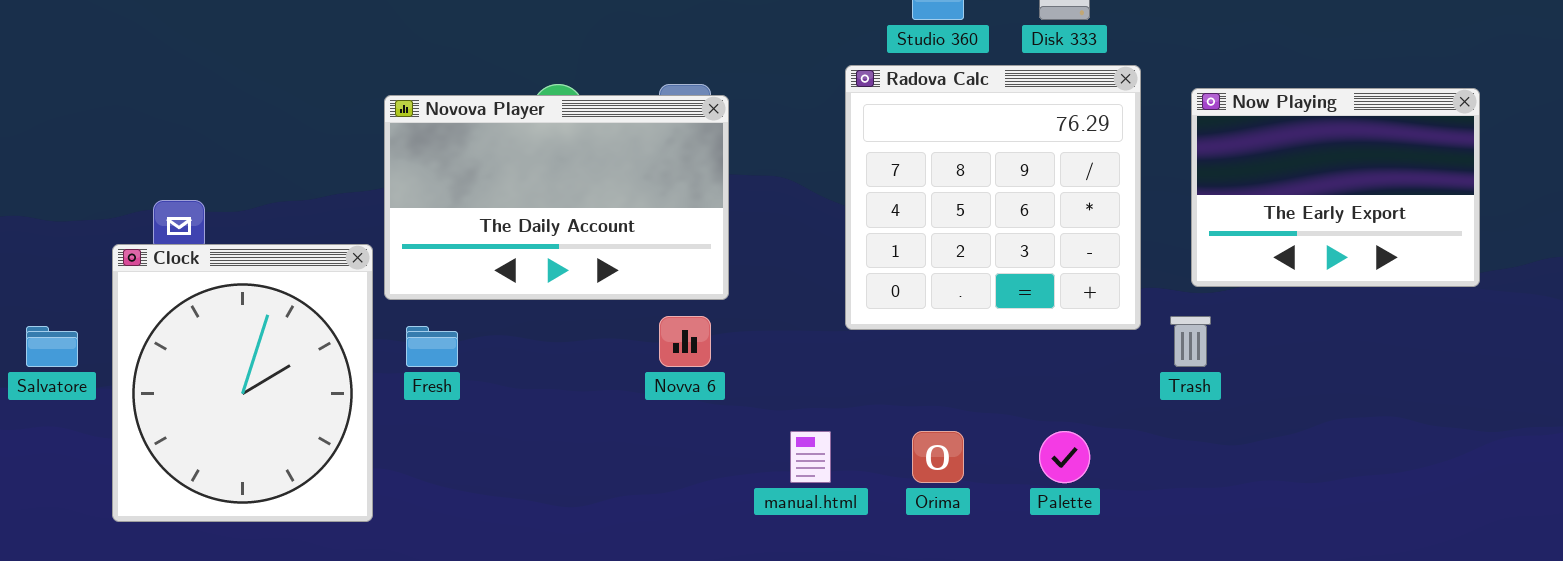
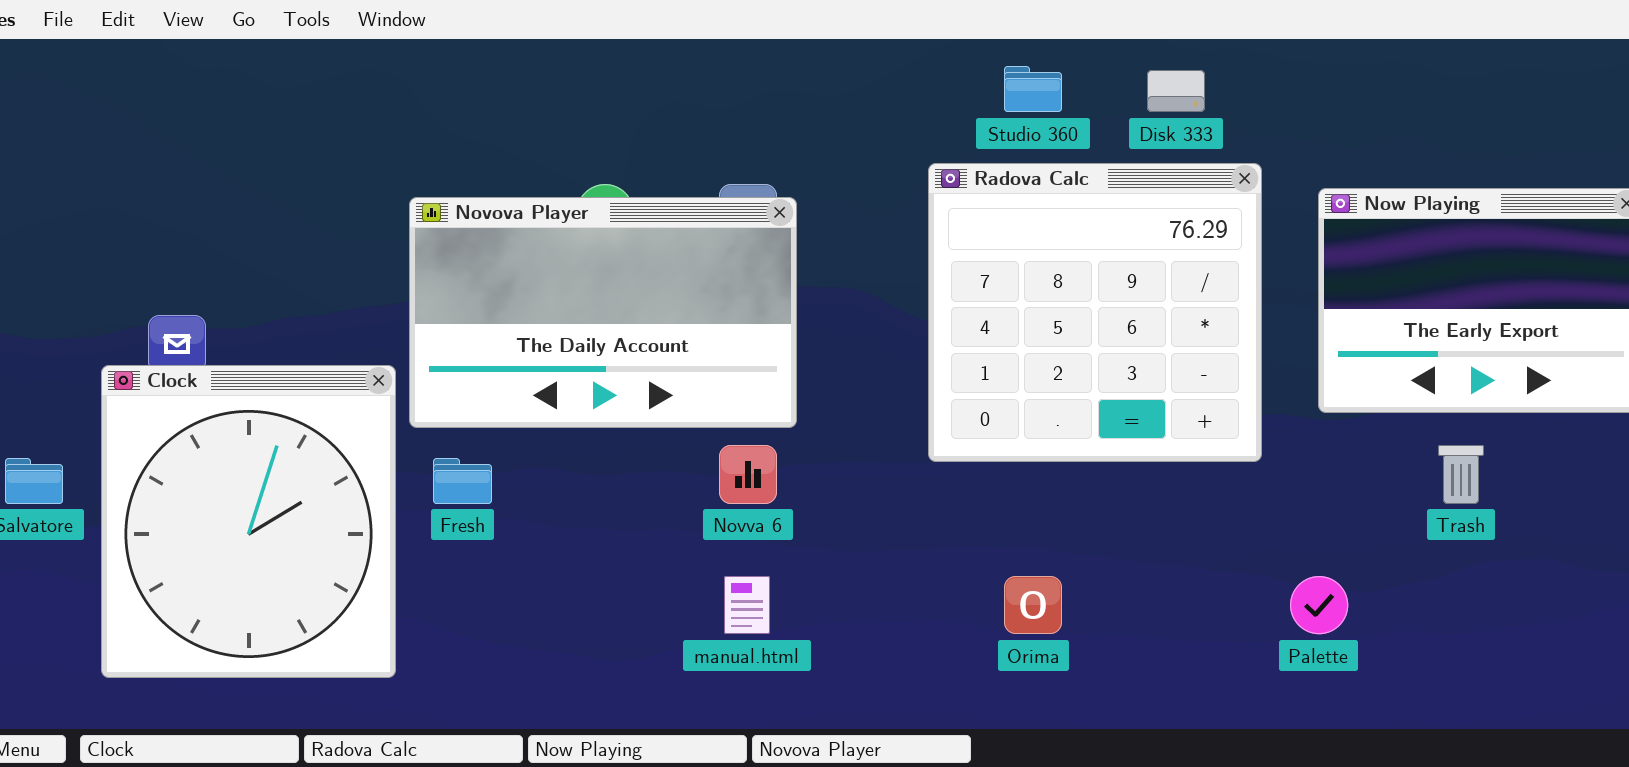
Trash: [1170,316,1211,367] -> [1438,445,1484,504], moved
manual.html: [790,431,831,483] -> [724,576,770,634], moved
Palette: [1039,431,1090,483] -> [1290,576,1348,634], moved

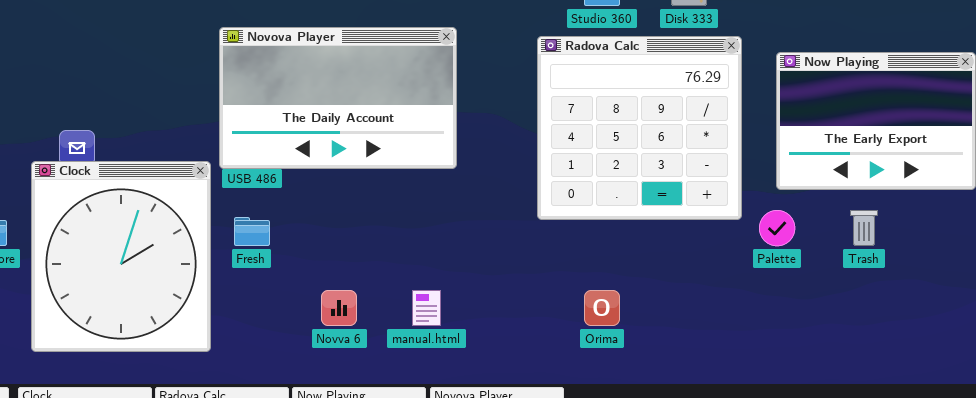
Novova Player: [409,197,797,428] -> [219,27,457,169], moved
Novva 6: [719,445,777,504] -> [321,290,357,326], moved
Palette: [1290,576,1348,634] -> [759,210,795,246], moved

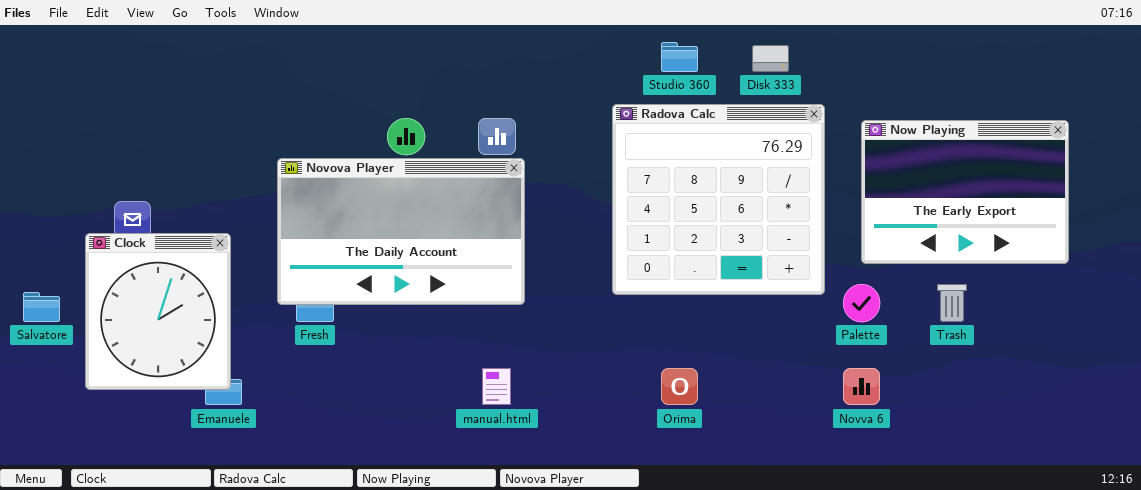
Novova Player: [219,27,457,169] -> [277,158,525,305], moved
Clock: [31,161,211,352] -> [85,233,231,390], resized
Novva 6: [321,290,357,326] -> [843,368,880,405], moved

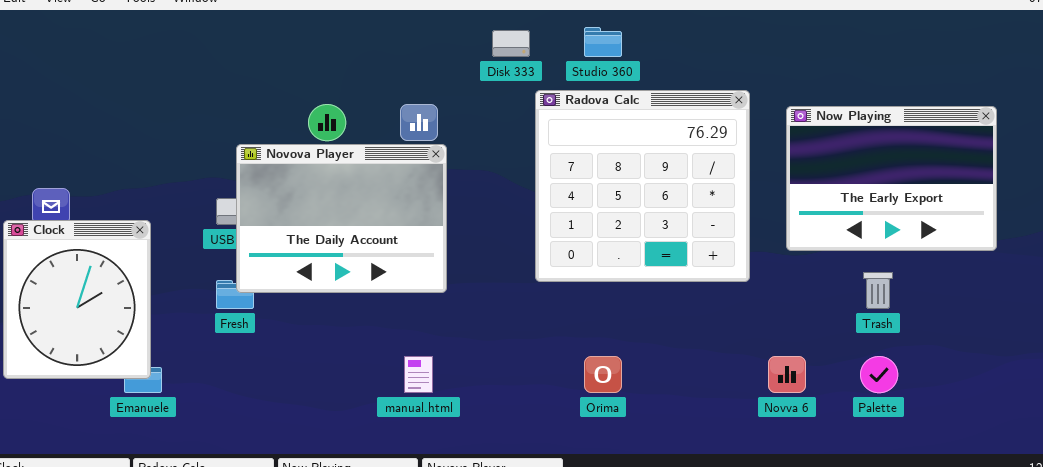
Disk 333: [752,45,789,72] -> [492,30,530,57], moved
Novova Player: [277,158,525,305] -> [236,144,447,293], resized
Palette: [843,284,880,322] -> [860,356,898,393], moved

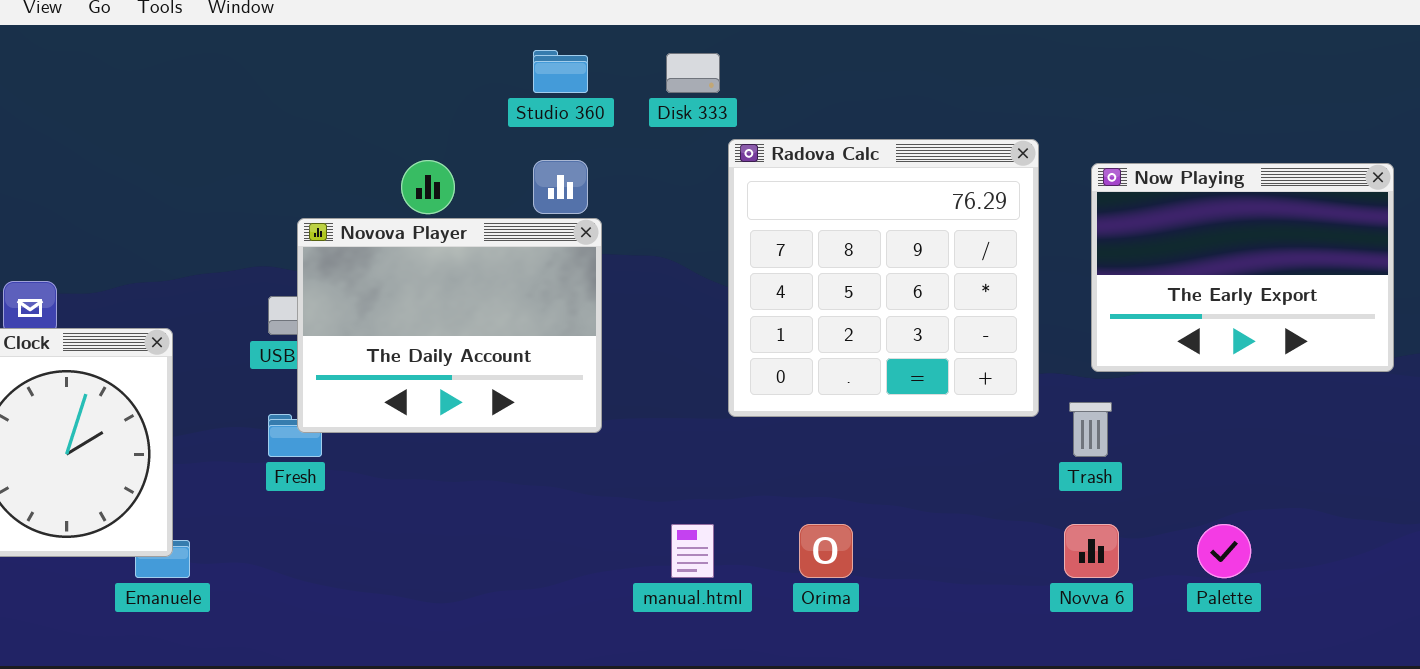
Studio 360: [584,27,622,57] -> [533,50,588,93], moved
Trash: [863,272,893,309] -> [1069,402,1112,457], moved
manual.html: [404,356,433,393] -> [671,524,714,578], moved

